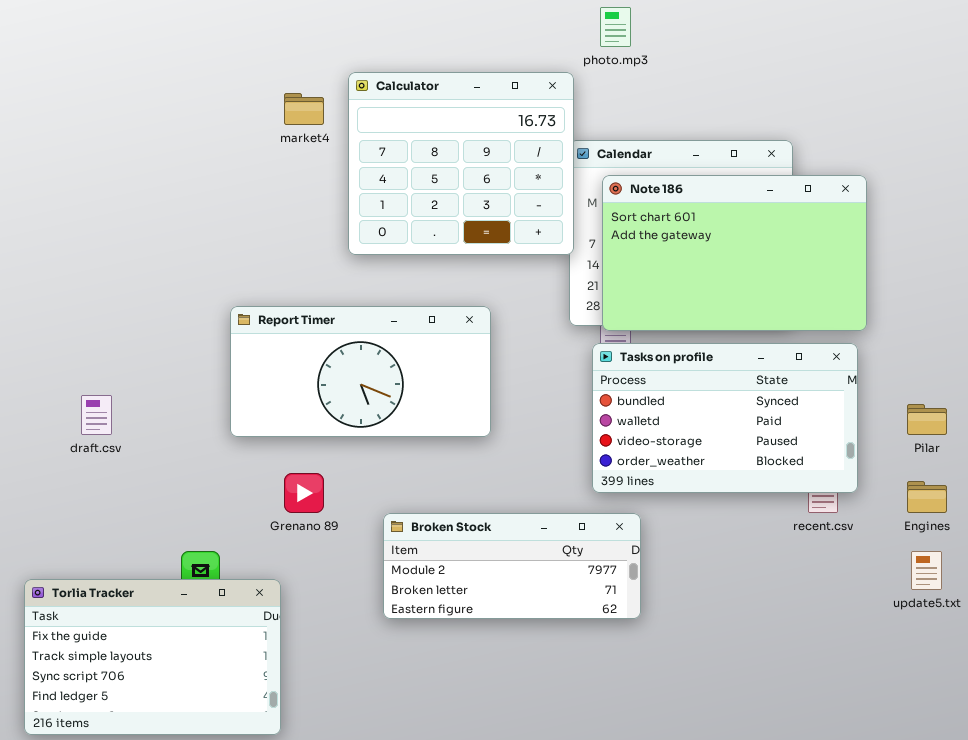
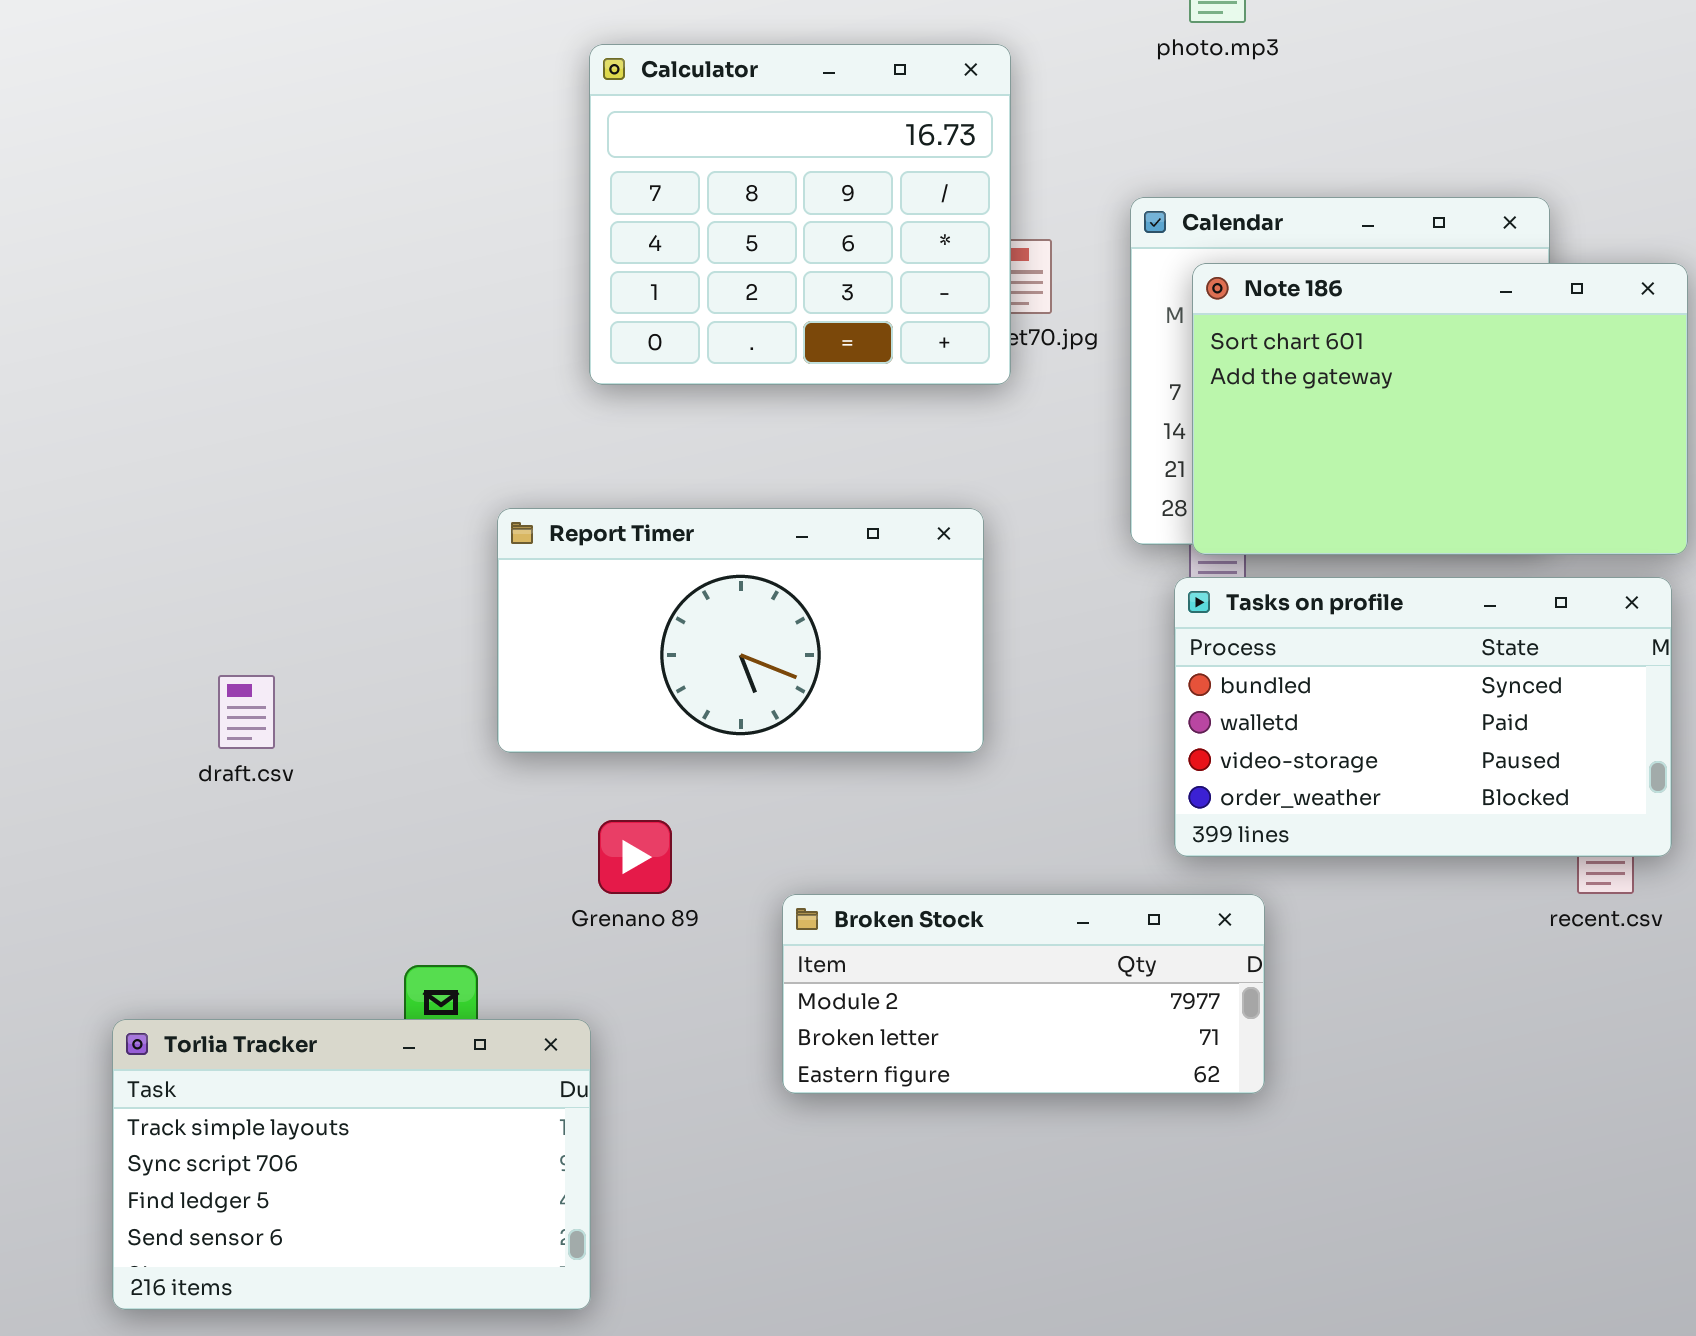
Calculator: [348,72,574,255] -> [589,44,1011,385], moved
Torlia Tracker: [24,579,281,735] -> [112,1019,591,1310], scrolled down 1 row

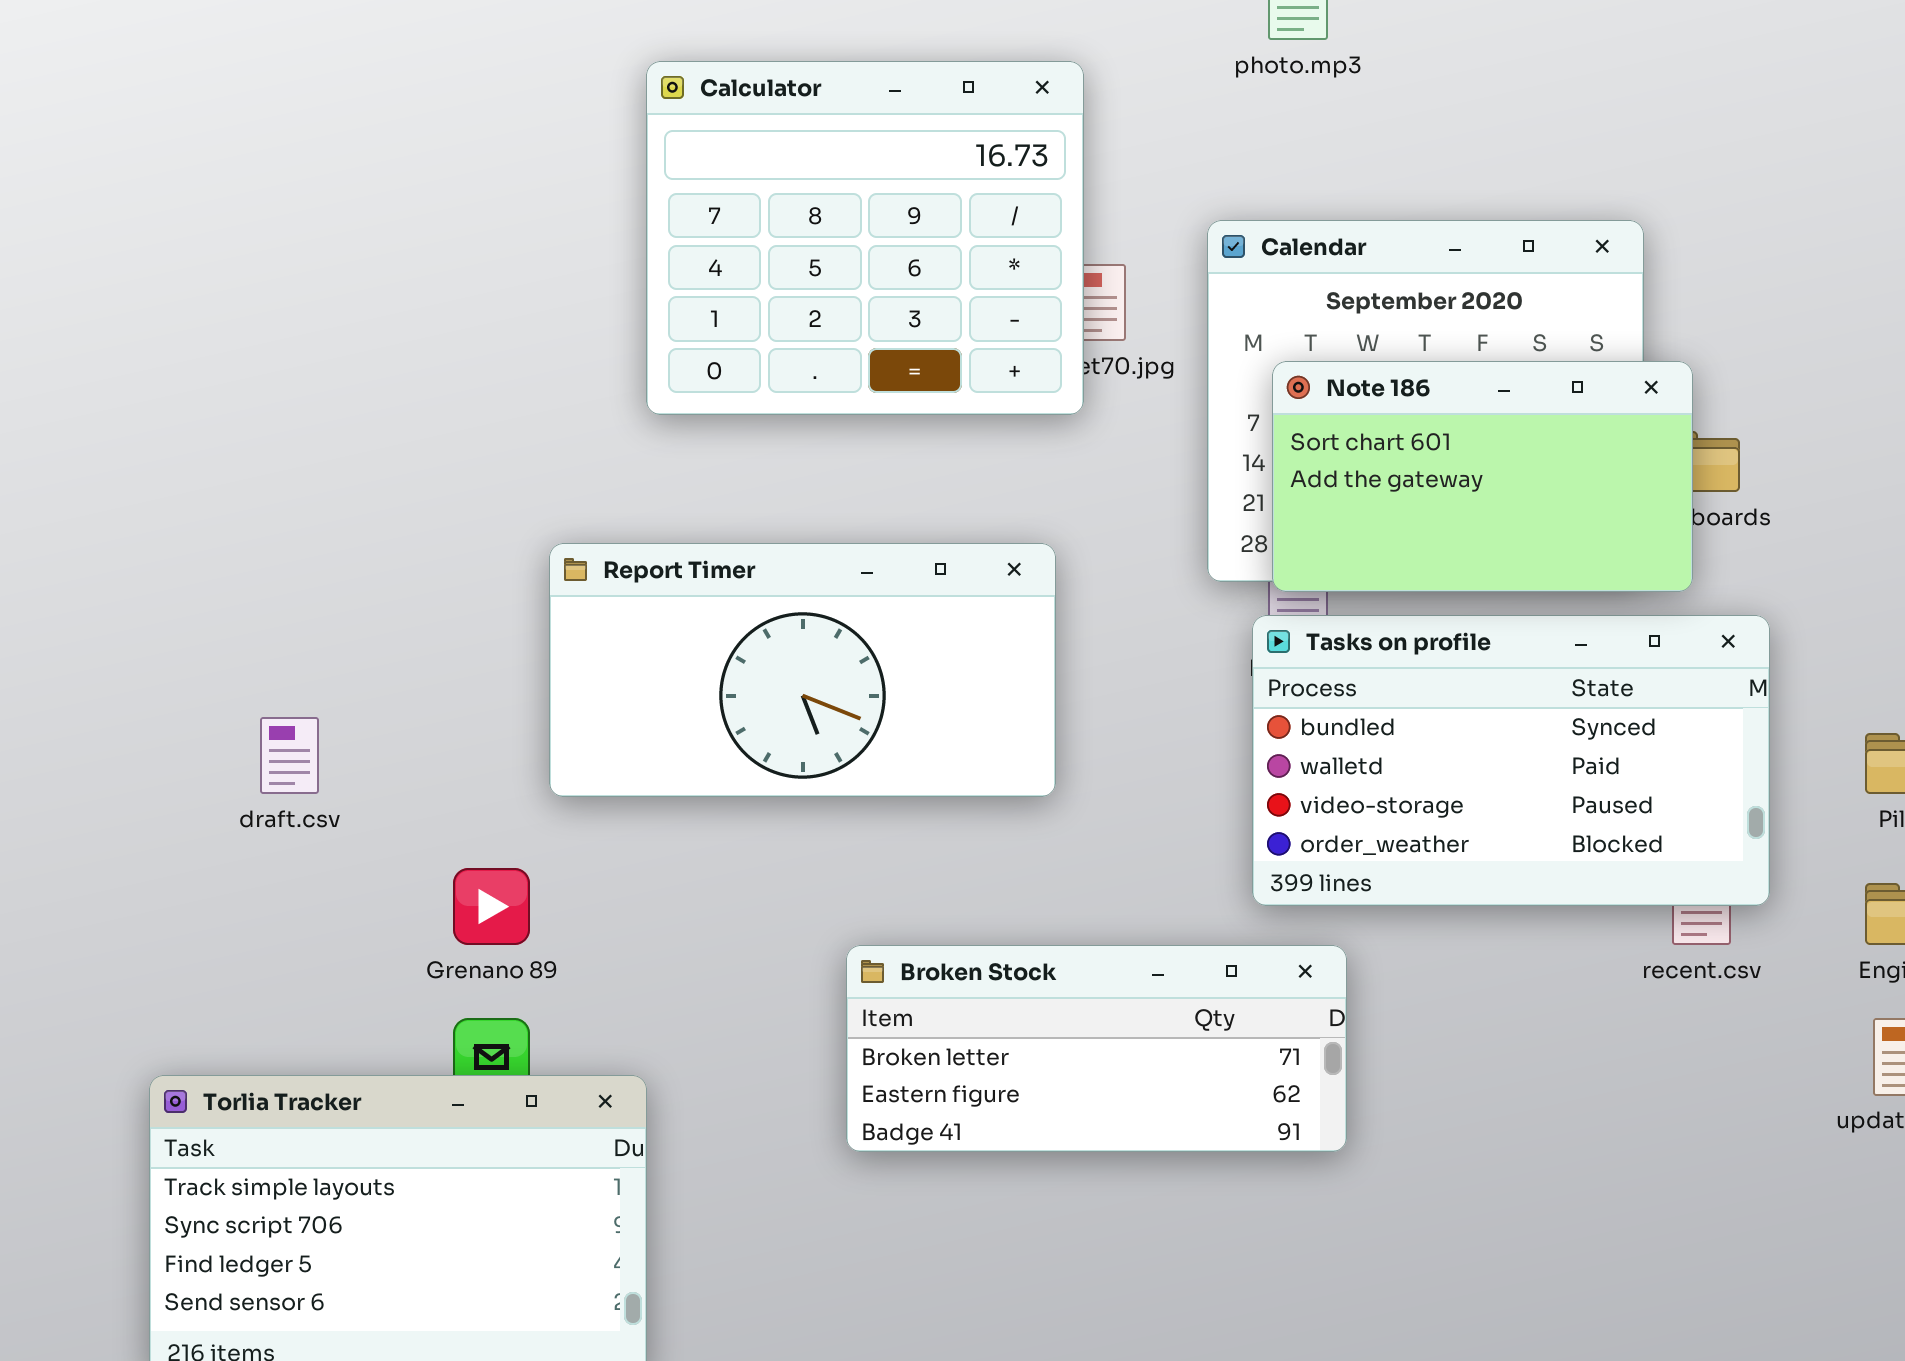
Note 186: [1192,263,1688,555] -> [1272,361,1693,592], resized
Grenano 89: [598,820,672,894] -> [453,868,530,945], moved
Broken Stock: [782,894,1265,1094] -> [846,945,1347,1152], scrolled down 1 row

